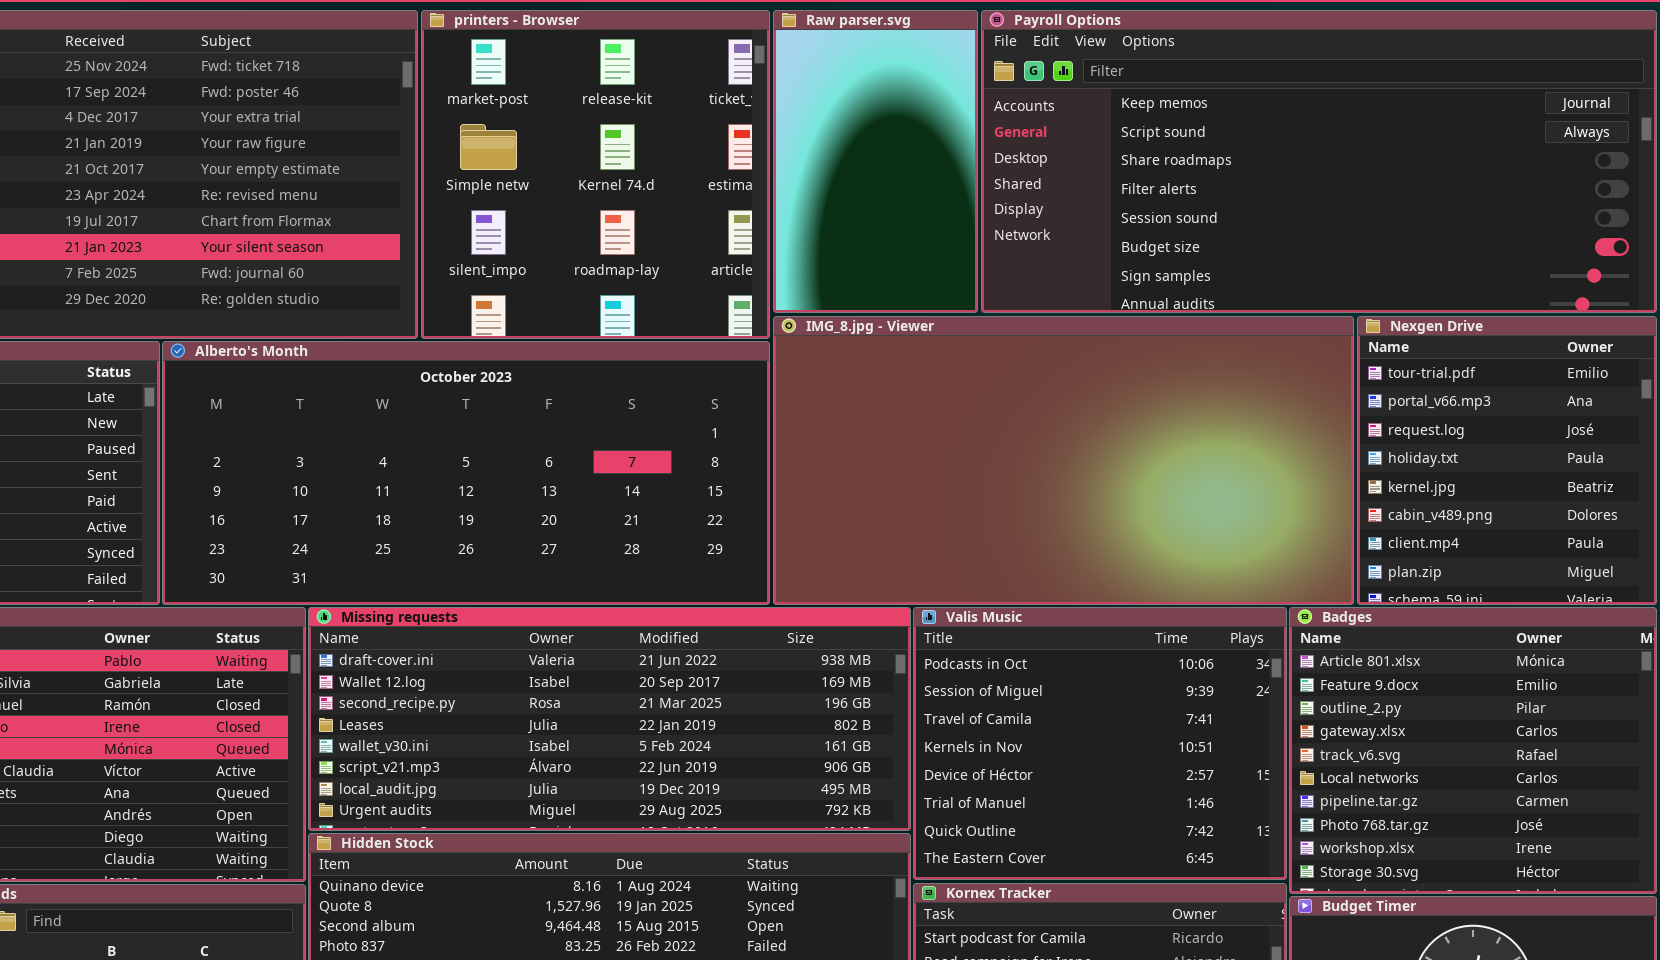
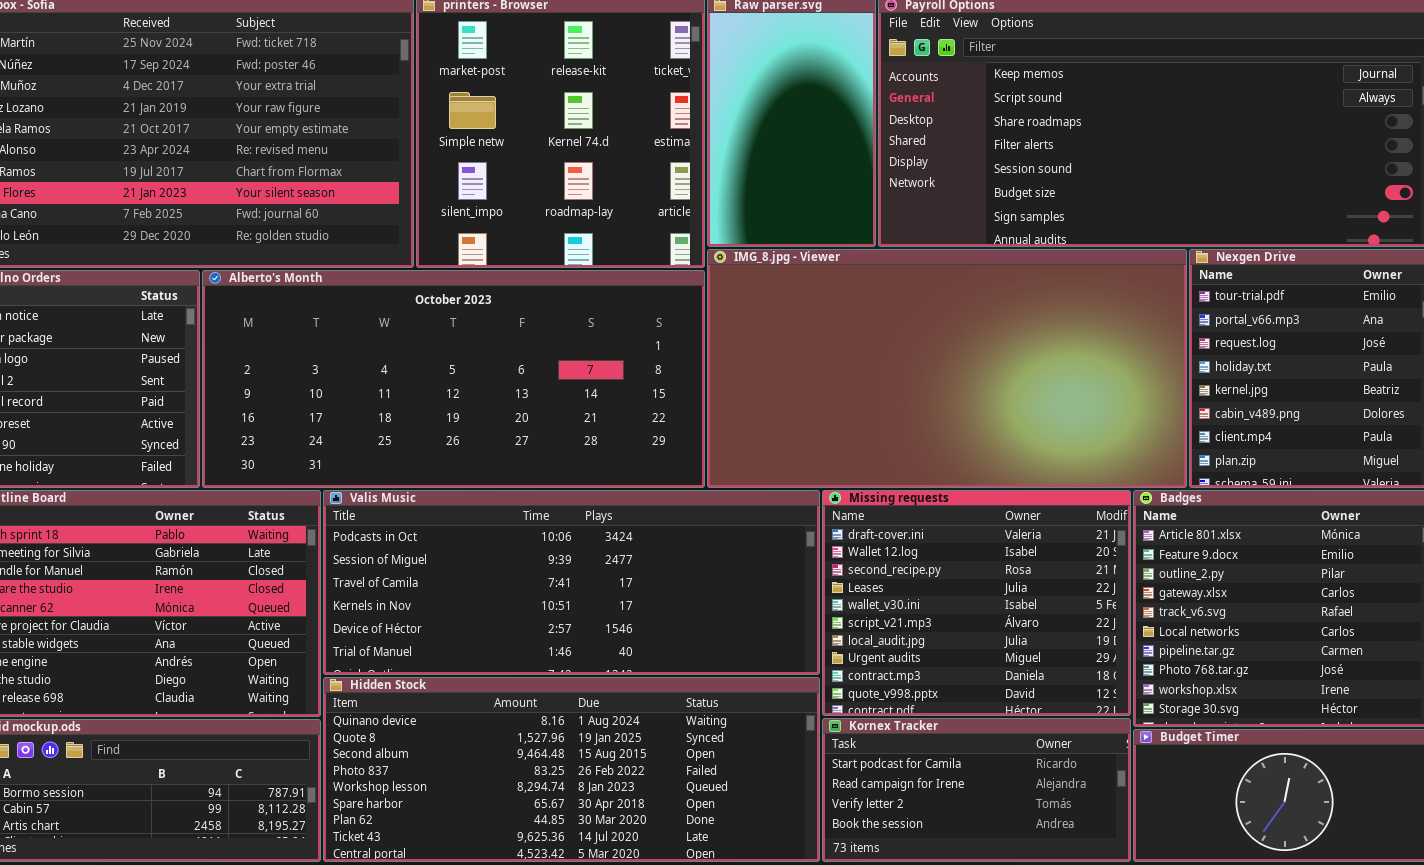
Missing requests: [308,607,911,831] -> [822,490,1131,716], moved, resized
Valis Music: [913,607,1287,880] -> [323,490,820,675], moved, resized

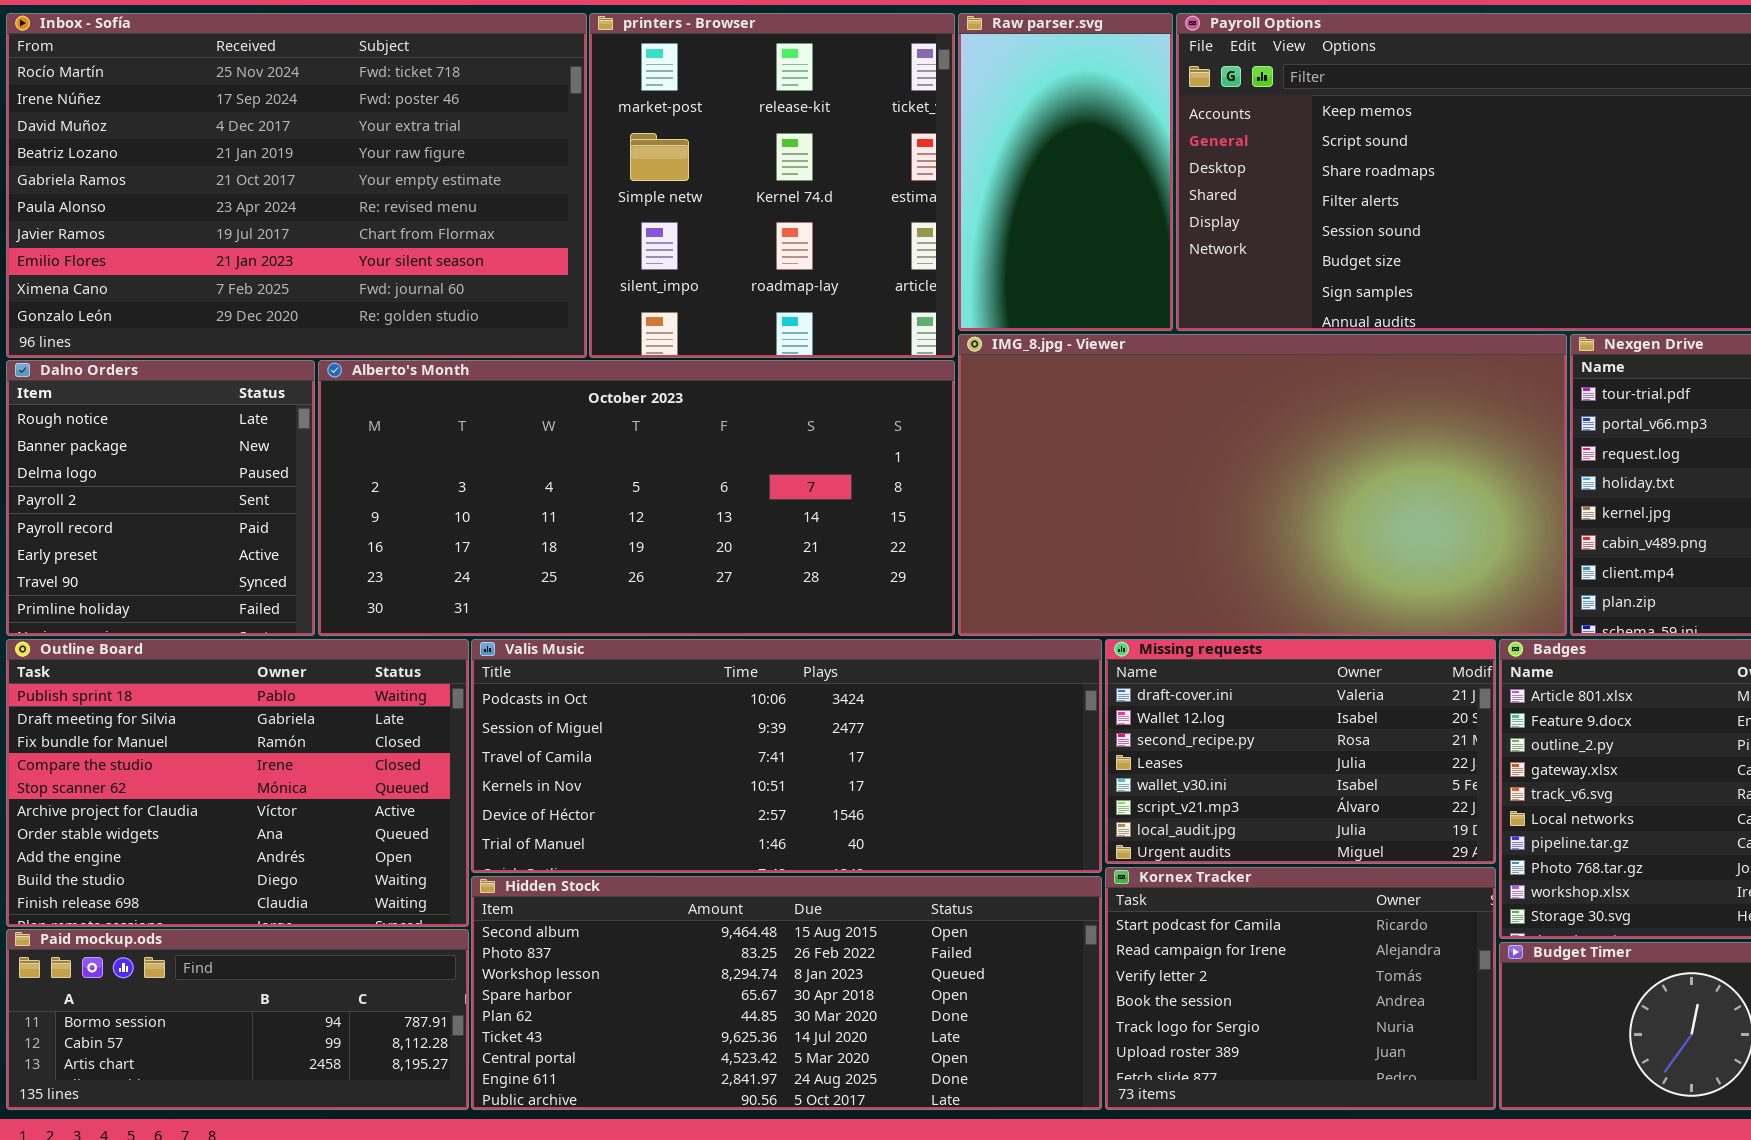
Missing requests: [822,490,1131,716] -> [1105,639,1496,864], resized
Hidden Stock: [323,677,820,862] -> [471,876,1102,1110], scrolled down 2 rows
Kornex Tracker: [822,718,1131,862] -> [1105,867,1496,1110], resized

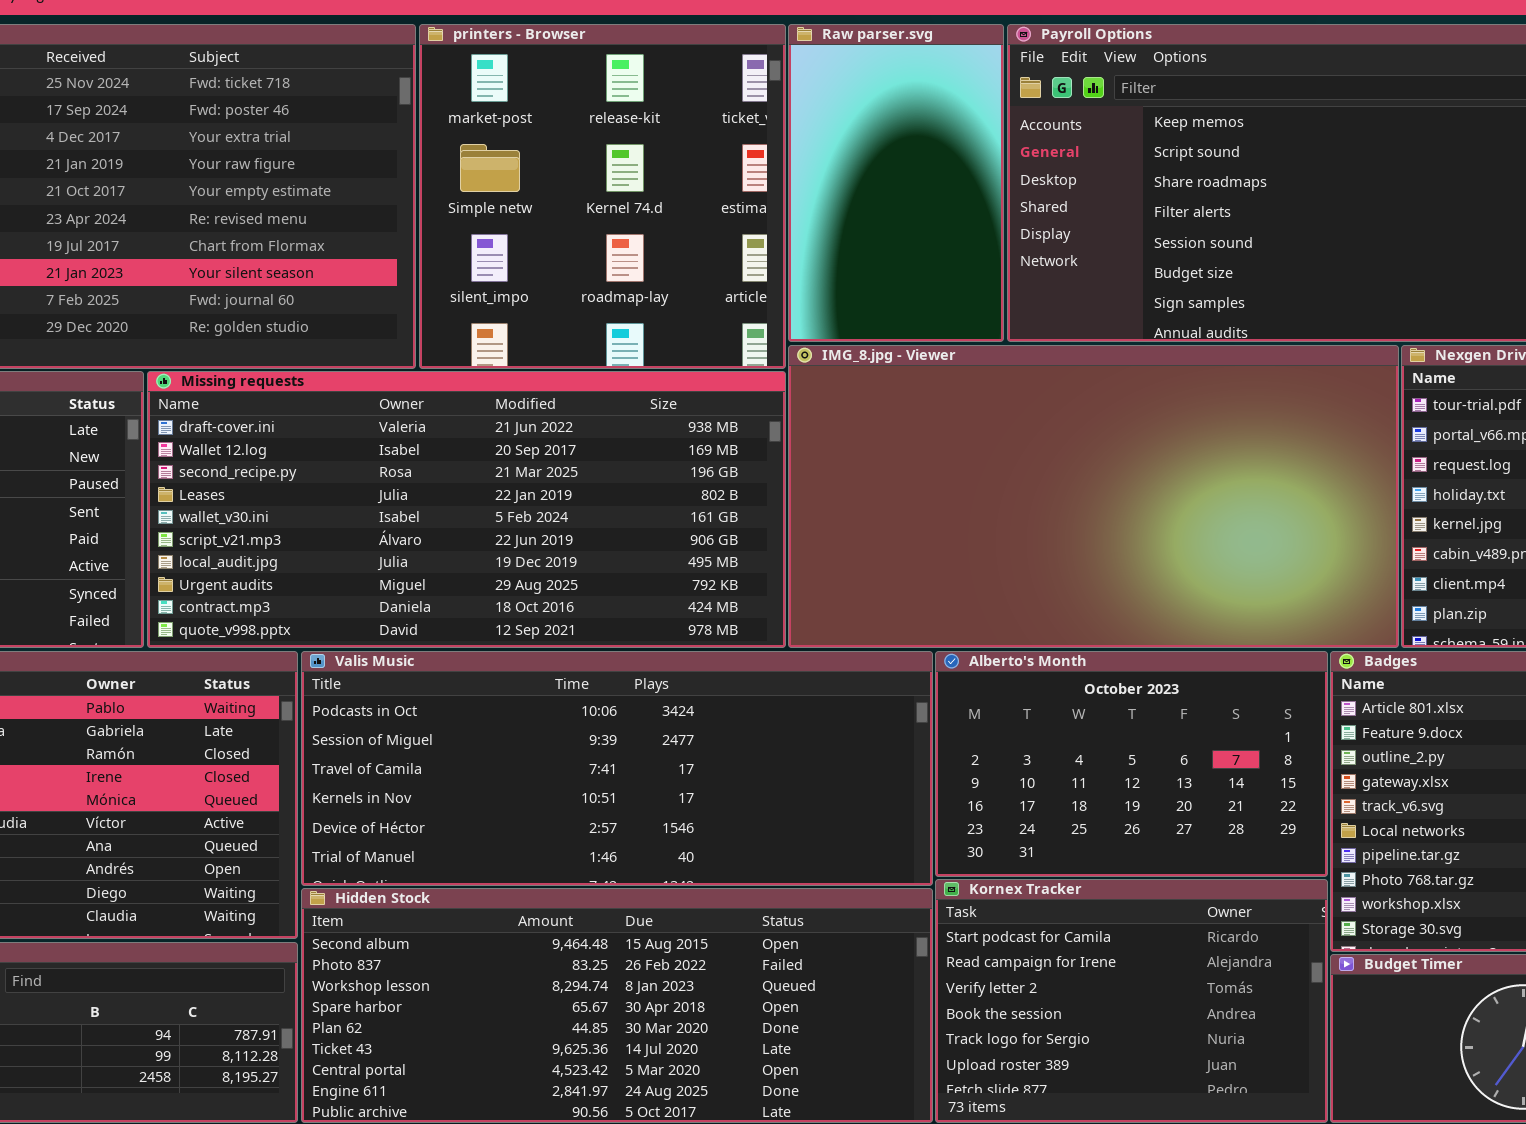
Alberto's Month: [318,360,955,636] -> [935,651,1328,877], moved, resized
Missing requests: [1105,639,1496,864] -> [147,371,786,648], moved, resized

